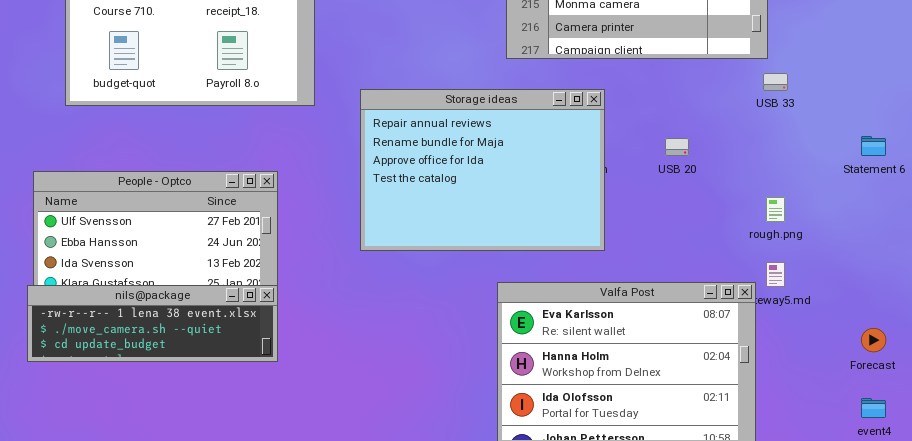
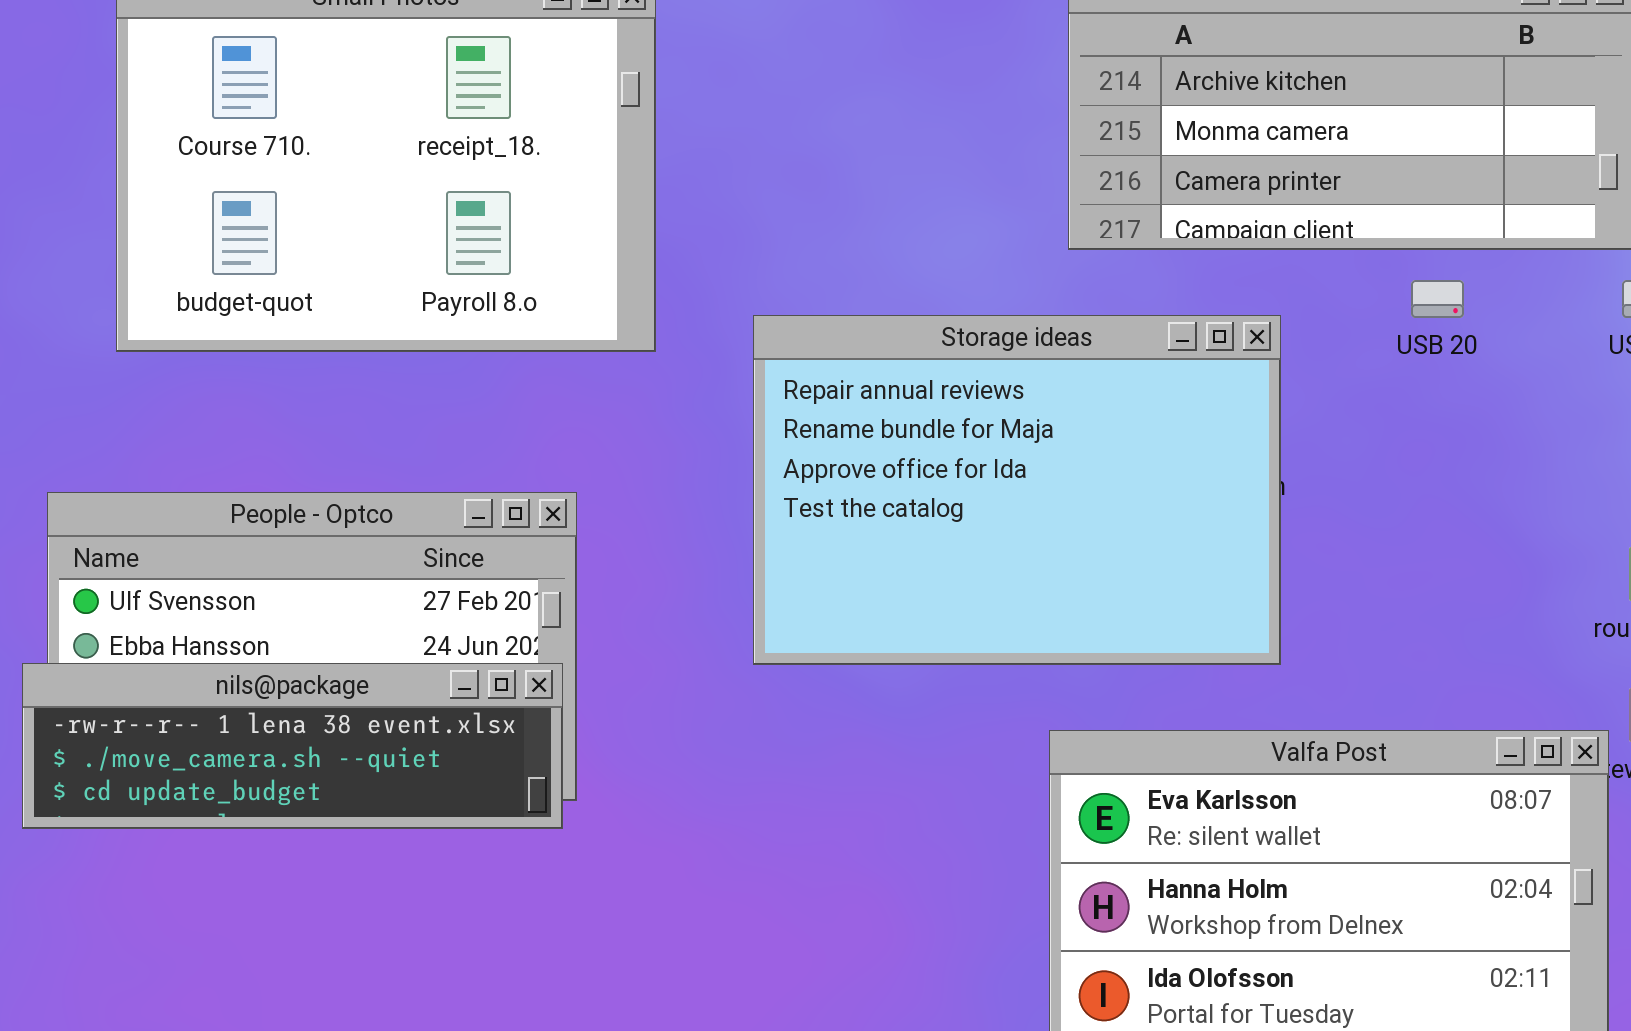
USB 20: [665,138,689,156] -> [1411,280,1464,318], moved
nils@package: [27,285,278,362] -> [22,663,563,829], moved

